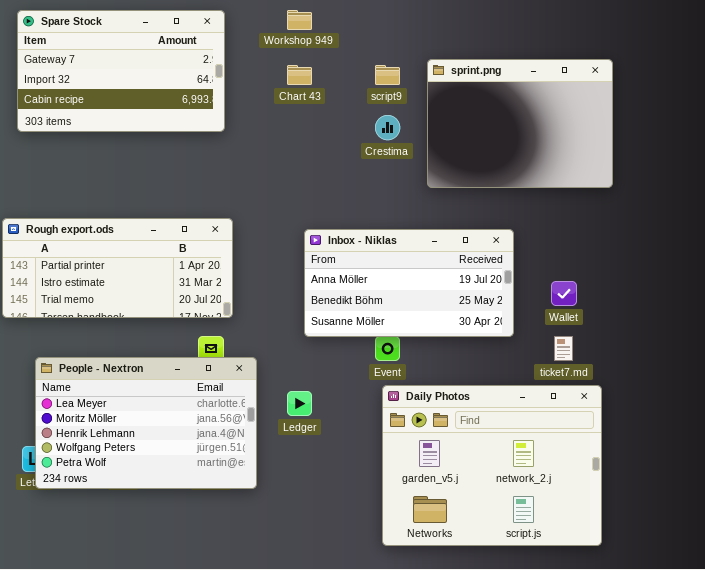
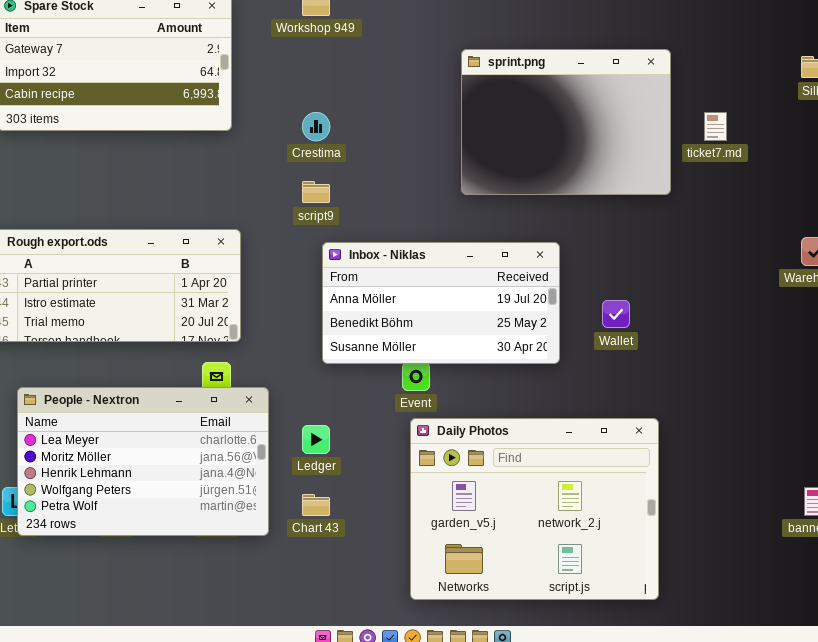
Chart 43: [287,65,312,85] -> [302,494,330,516], moved
script9: [375,65,400,85] -> [302,181,330,203], moved
Crestima: [375,115,400,140] -> [302,112,330,141], moved
ticket7.md: [554,336,573,361] -> [704,112,727,141], moved

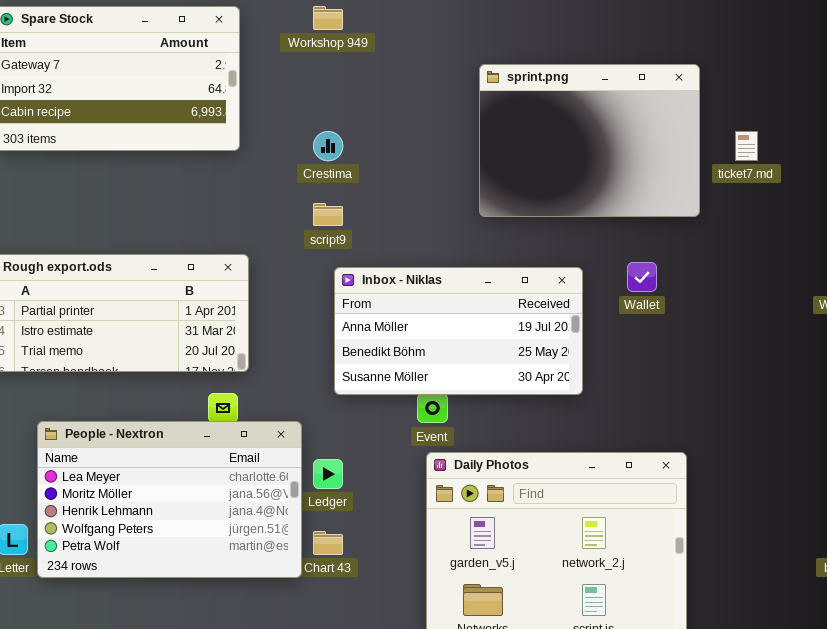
Wallet: [602,300,630,328] -> [627,262,657,292], moved
People - Nextron: [17,387,269,536] -> [37,421,302,578], moved

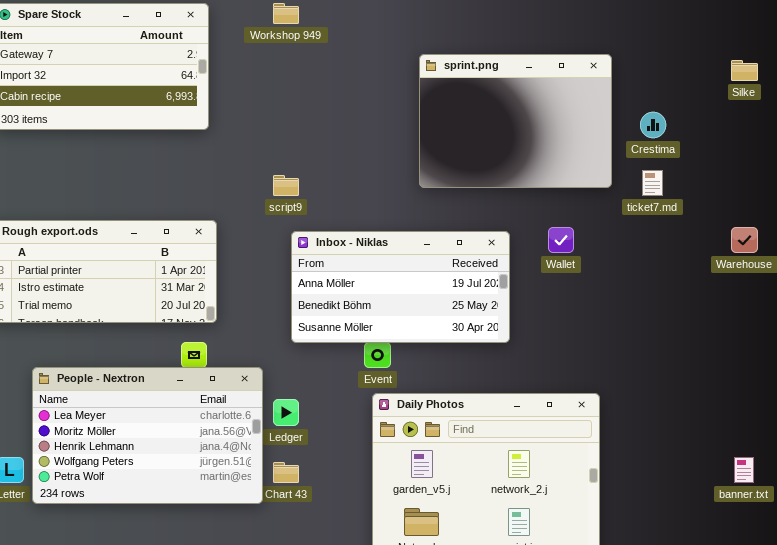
Crestima: [313,131,343,161] -> [640,112,666,138], moved
ticket7.md: [735,131,758,161] -> [642,170,663,196], moved

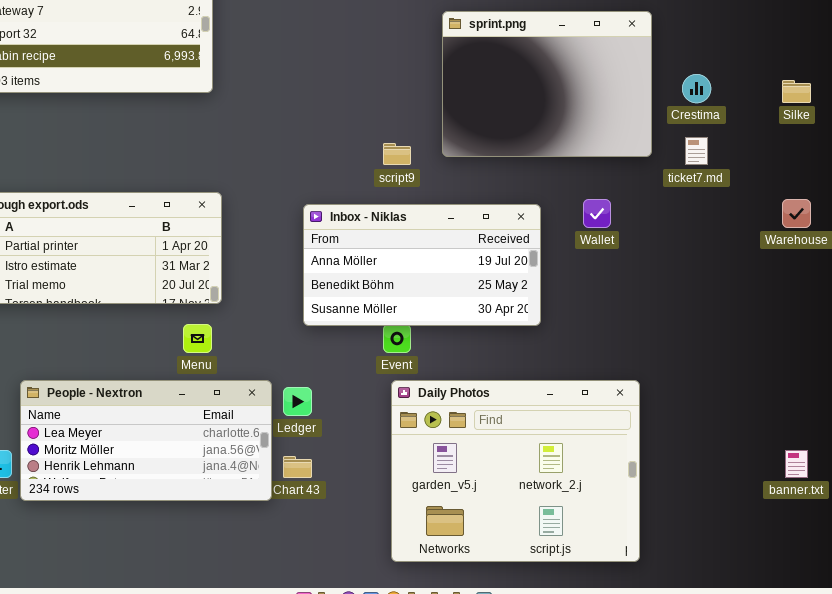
Silke: [731,60,758,81] -> [782,80,811,103], moved
script9: [273,175,299,196] -> [383,143,411,165], moved
People - Nextron: [32,367,263,504] -> [20,380,272,501], resized

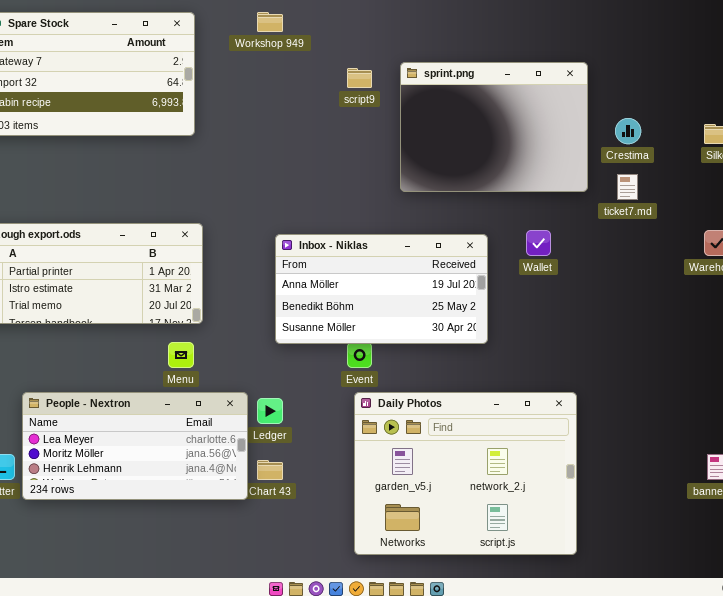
script9: [383,143,411,165] -> [347,68,372,88], moved

